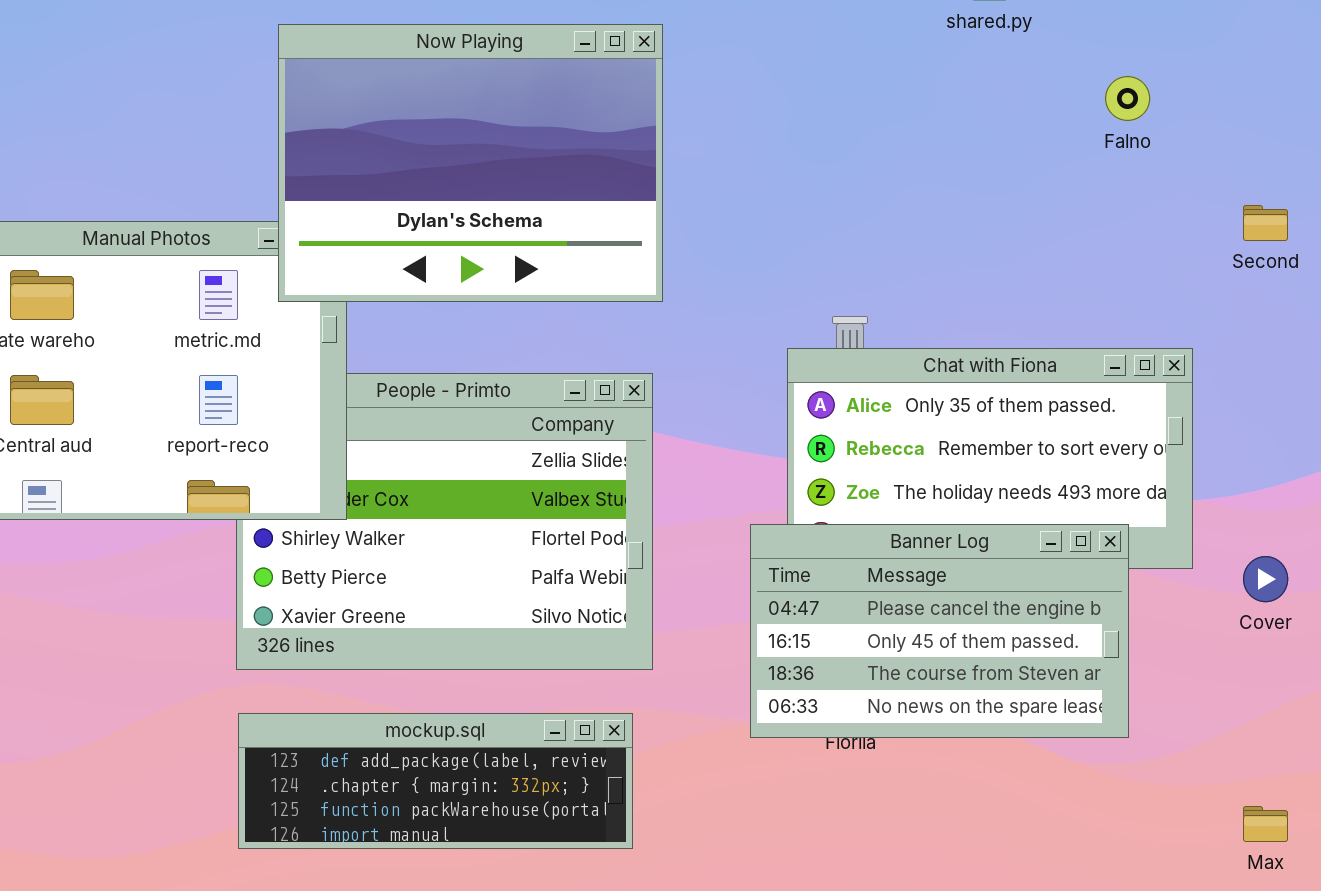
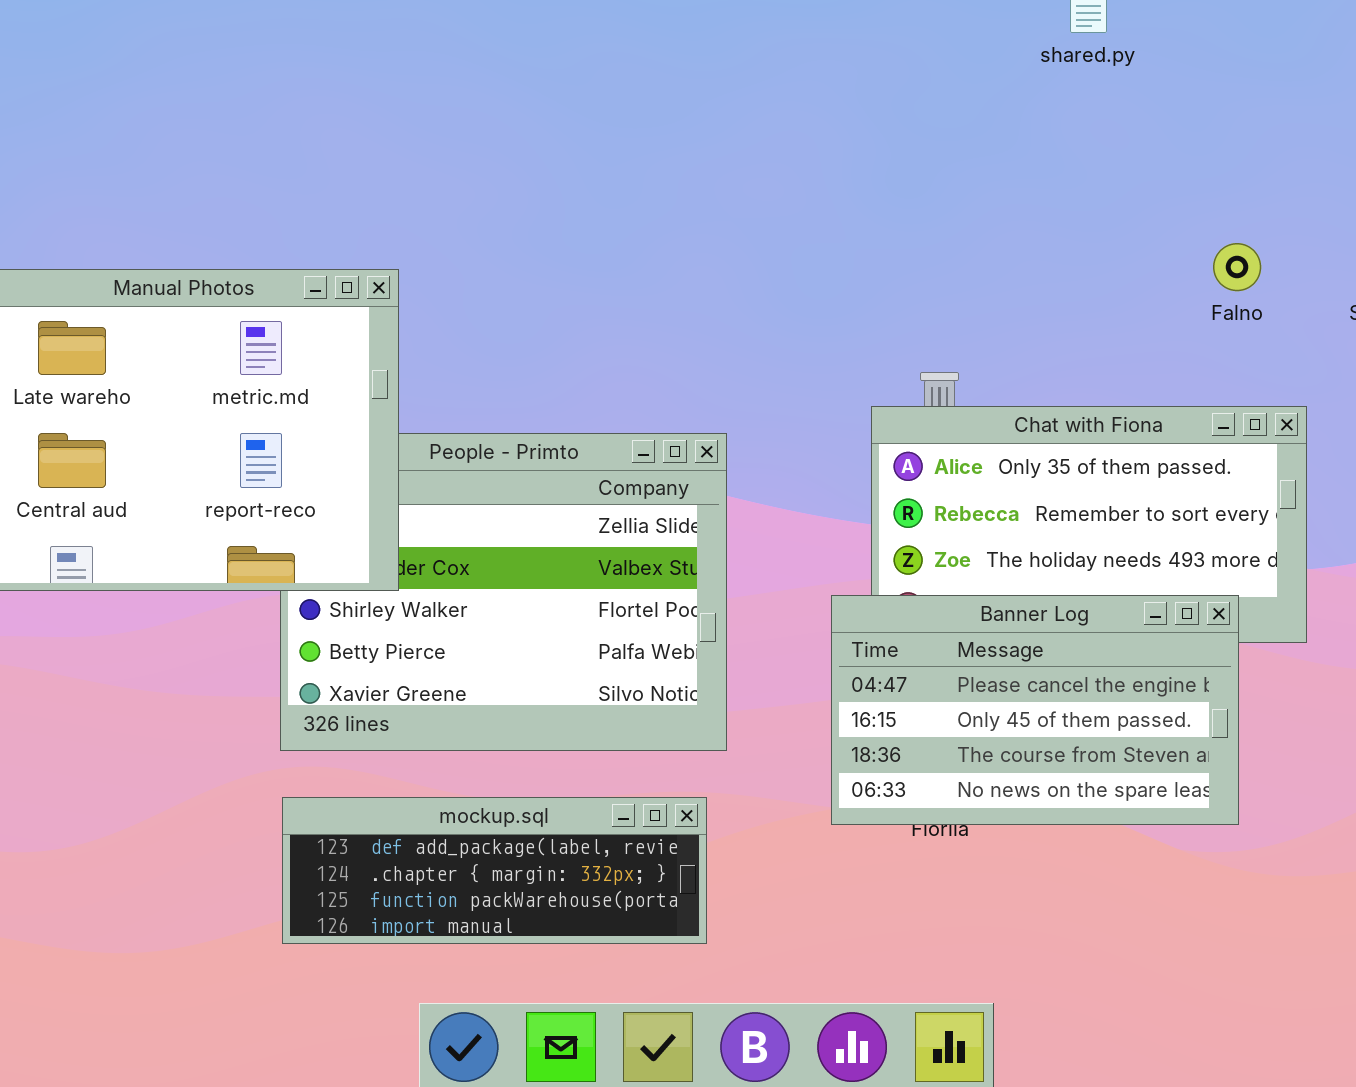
Now Playing: [278,24,663,302] -> none, closed
Falno: [1105,76,1150,121] -> [1213,243,1261,291], moved

